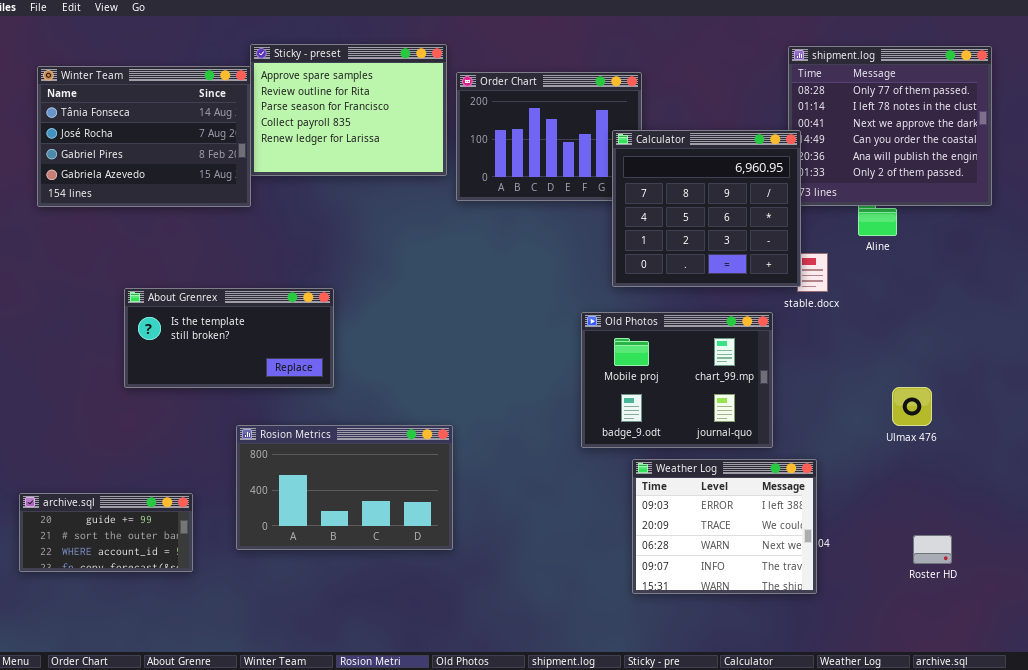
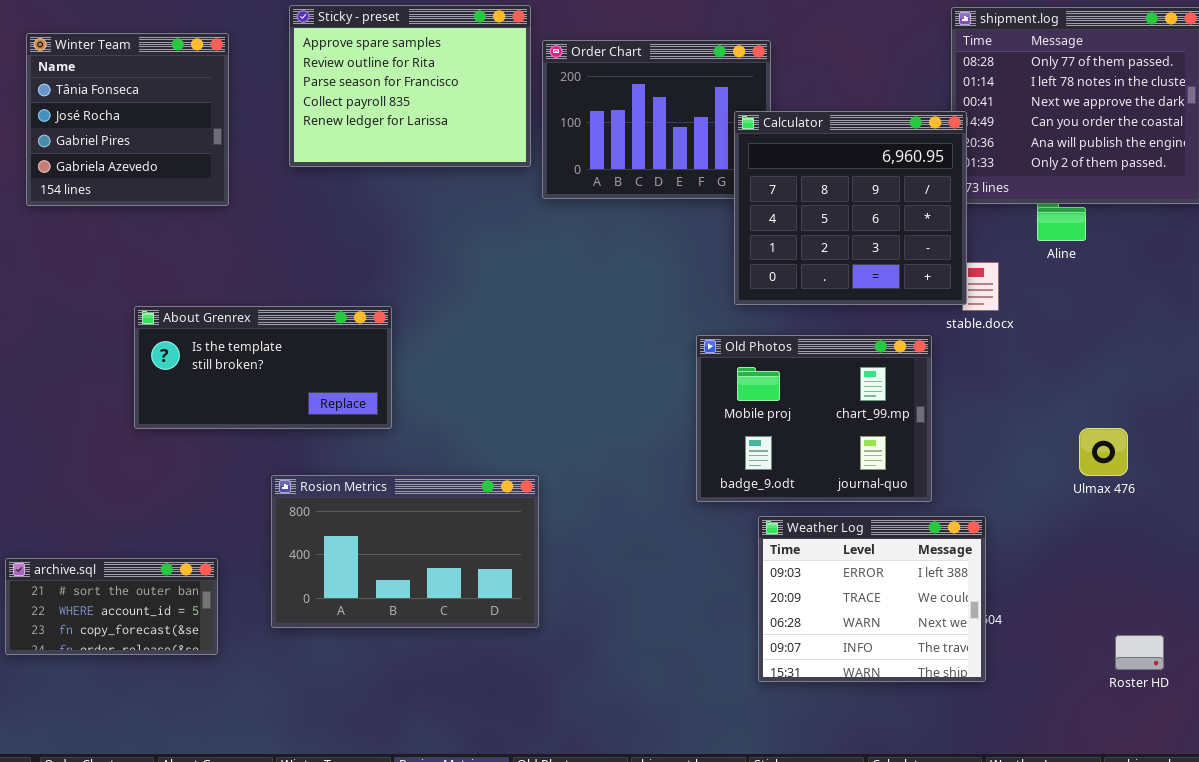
Winter Team: [37,66,251,207] -> [26,33,229,206], resized
archive.sql: [19,493,193,572] -> [5,558,218,655], scrolled down 1 row
Roster HD: [913,535,952,564] -> [1115,635,1164,670], moved

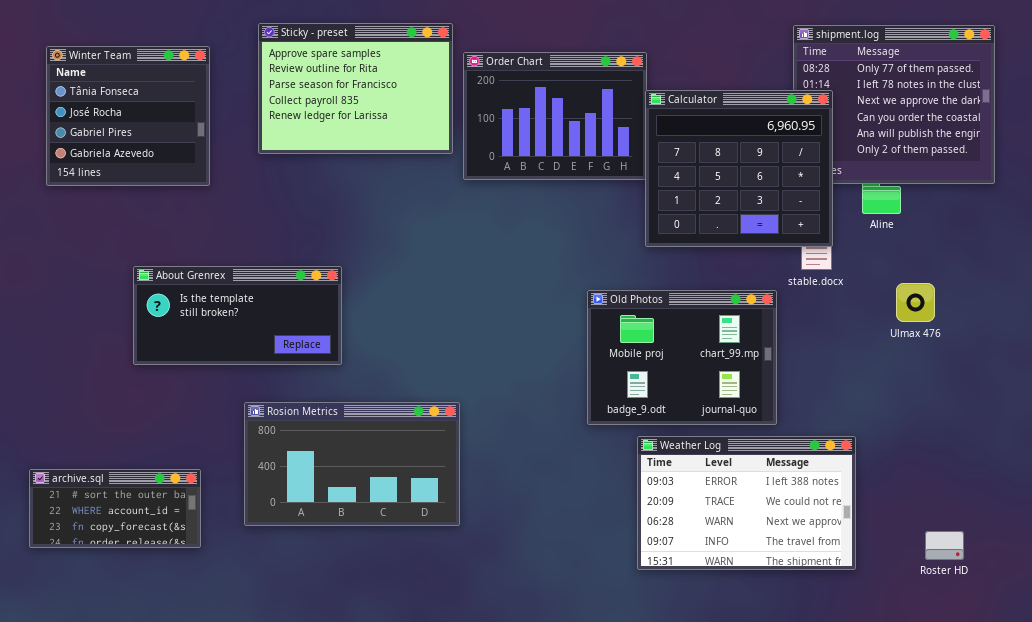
Calculator: [734,111,967,305] -> [645,90,833,247], moved
Ulmax 476: [1079,428,1128,476] -> [896,283,935,322], moved
Weather Log: [758,516,986,682] -> [637,436,856,570], resized

